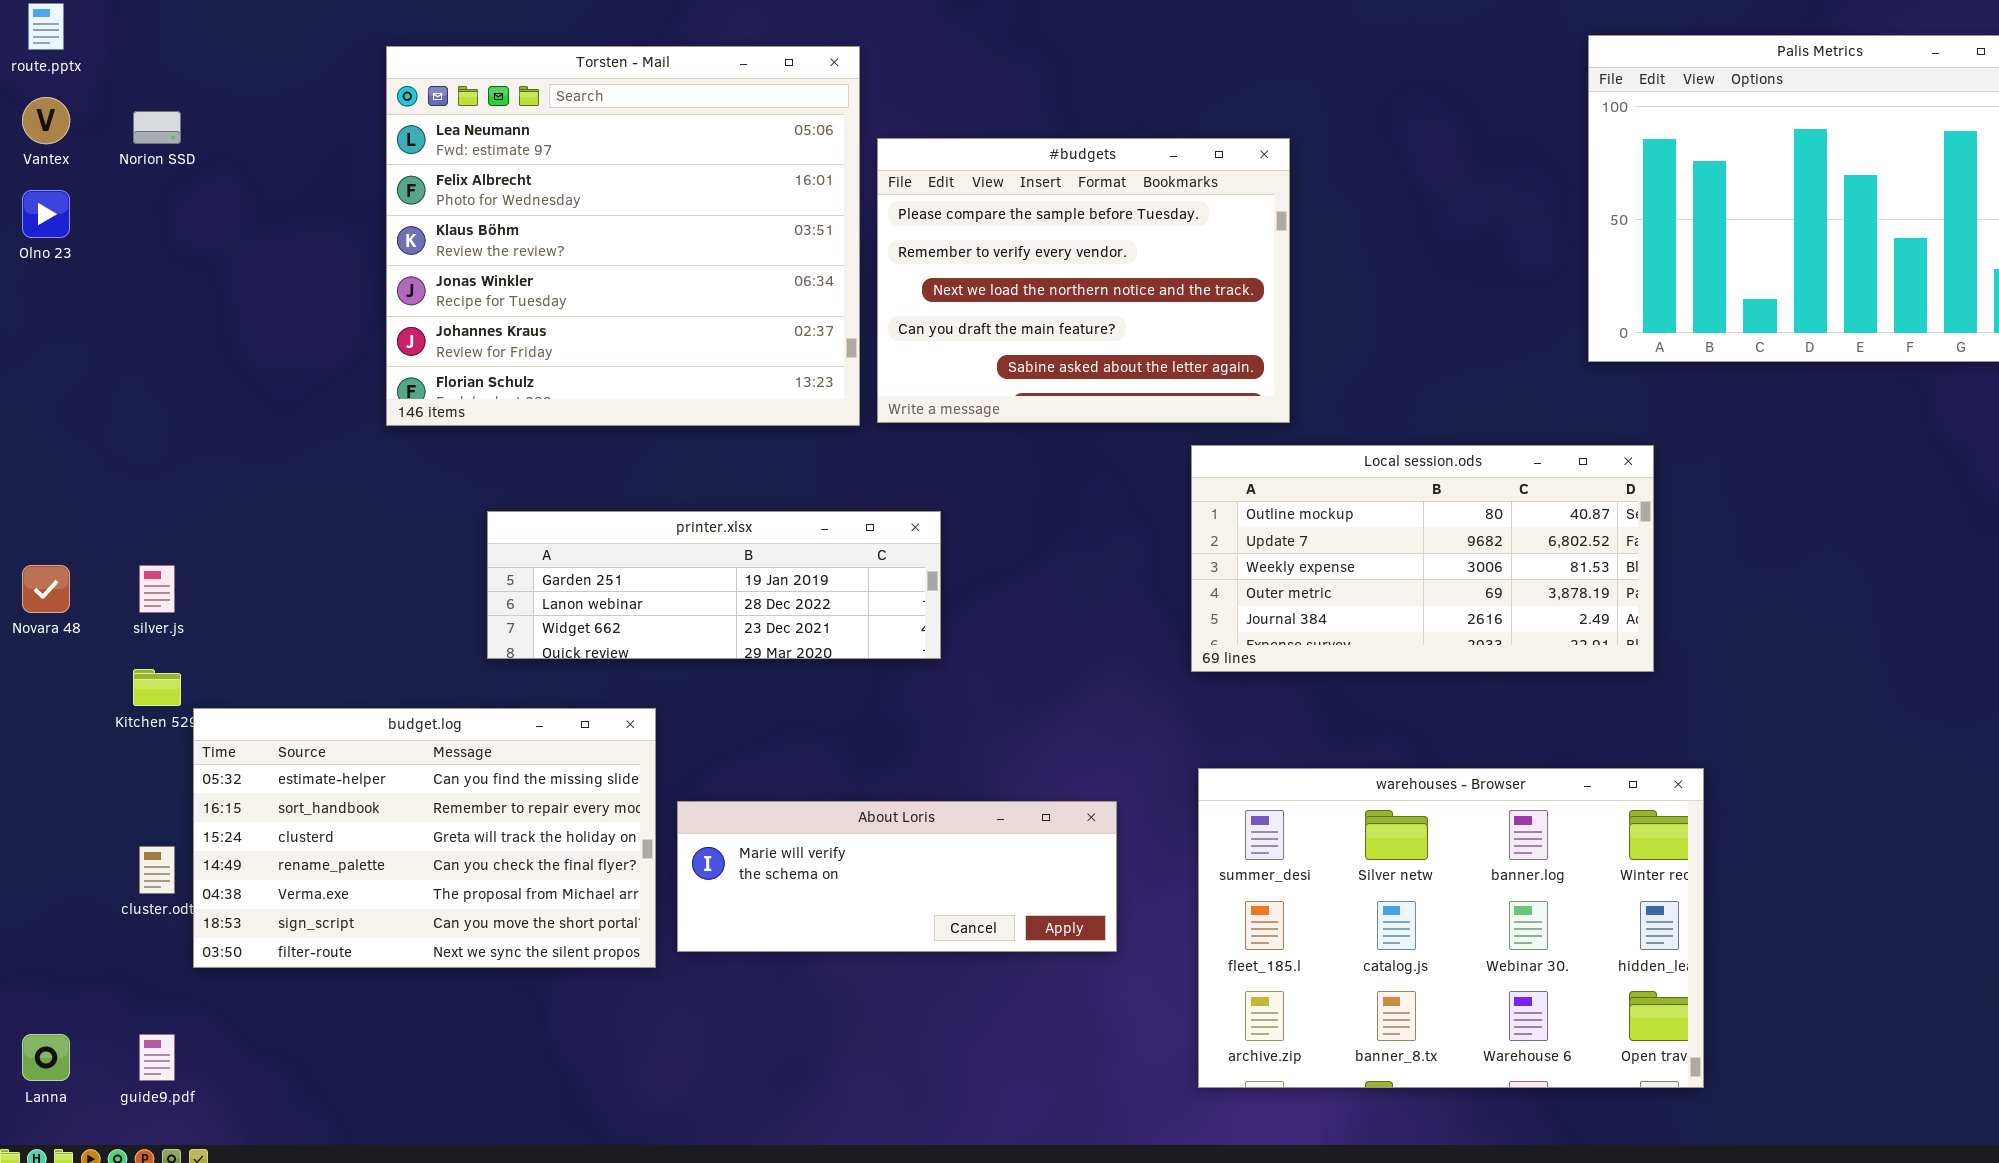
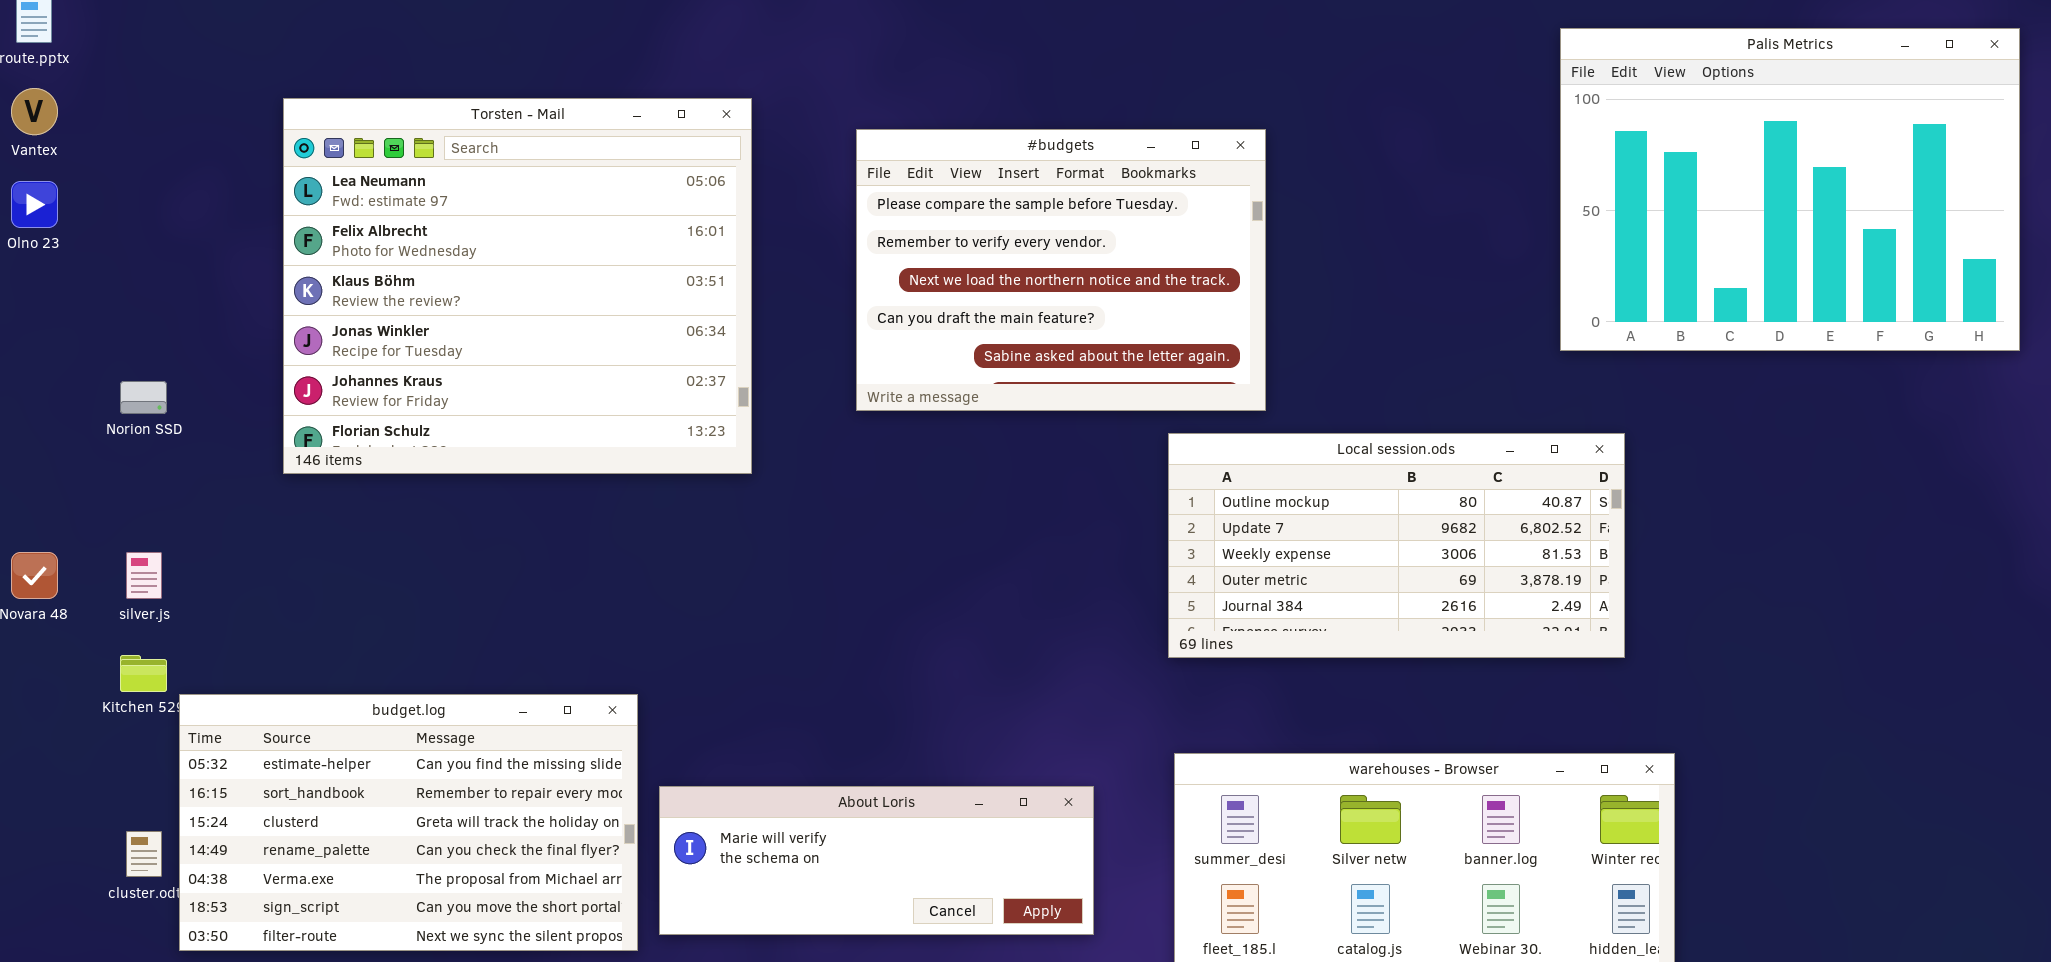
Torsten - Mail: [386,46,860,426] -> [283,98,752,474], moved
Norion SSD: [133,111,181,144] -> [120,381,167,414], moved
printer.xlsx: [487,511,941,659] -> none, closed

